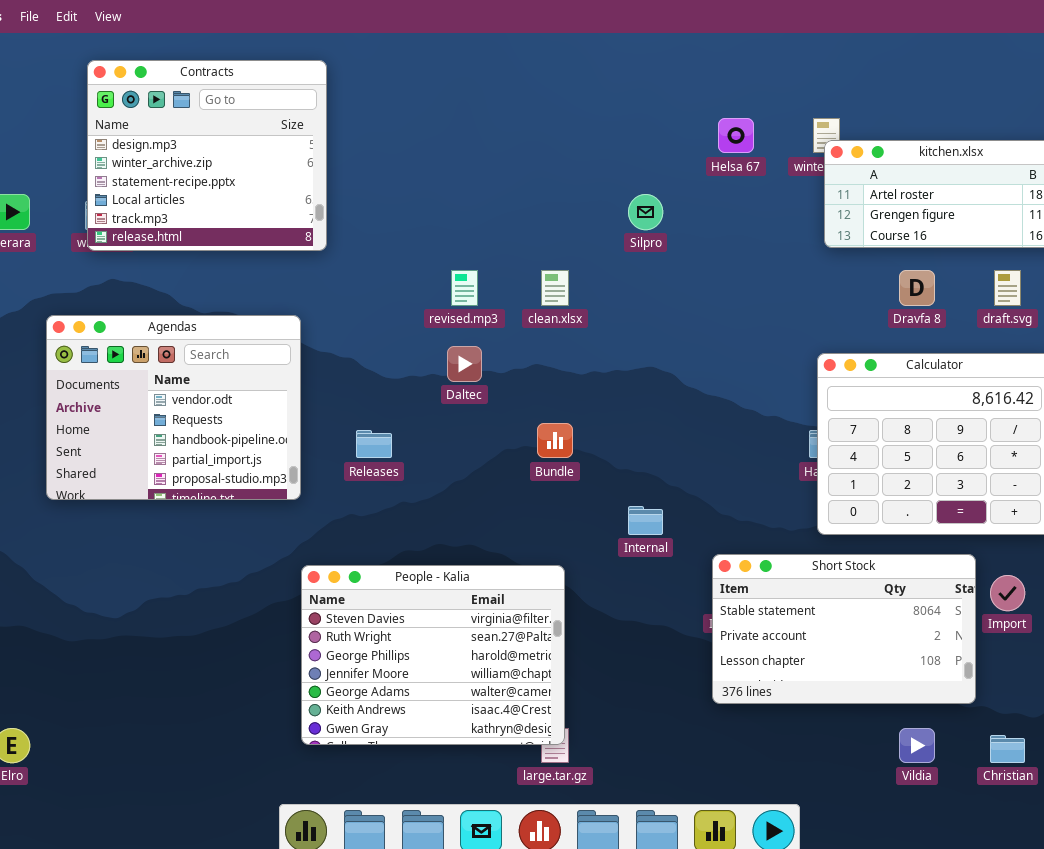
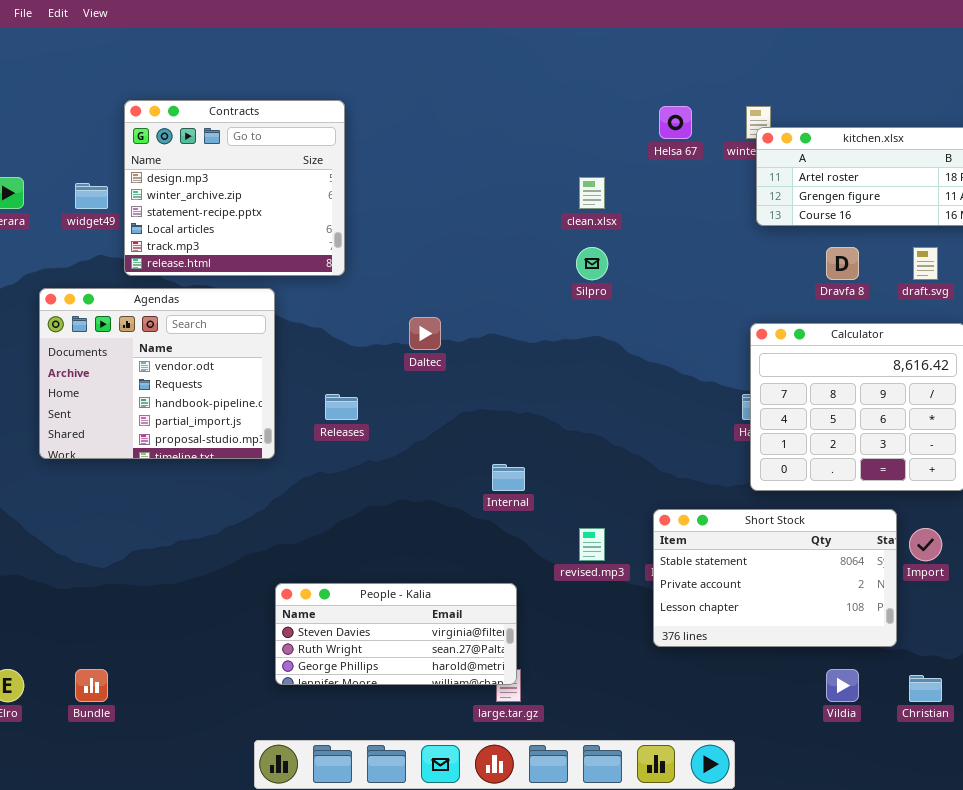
Contracts: [87,60,327,251] -> [124,100,345,276], moved
Silpro: [628,194,663,230] -> [576,247,608,280], moved
revised.mp3: [451,270,478,306] -> [579,528,605,561], moved
clean.xlsx: [541,270,569,306] -> [579,177,605,209], moved
Bundle: [537,423,573,458] -> [75,669,108,702], moved
Internal: [628,506,663,535] -> [492,464,525,491], moved
People - Kalia: [301,565,565,745] -> [275,583,517,685], resized

